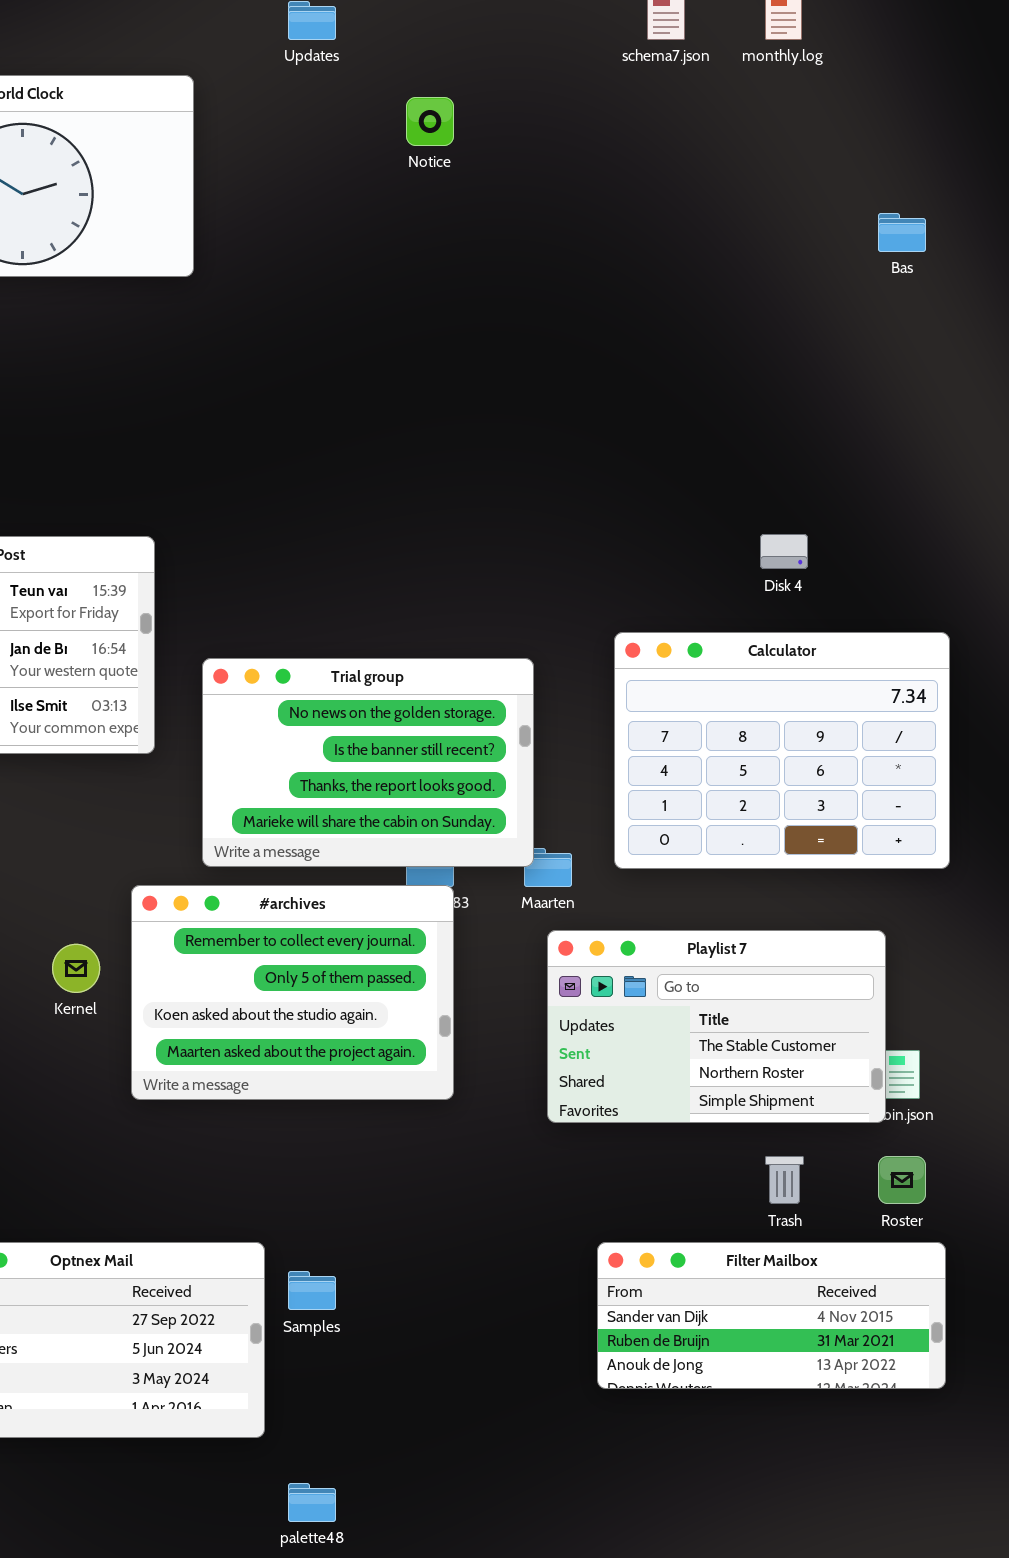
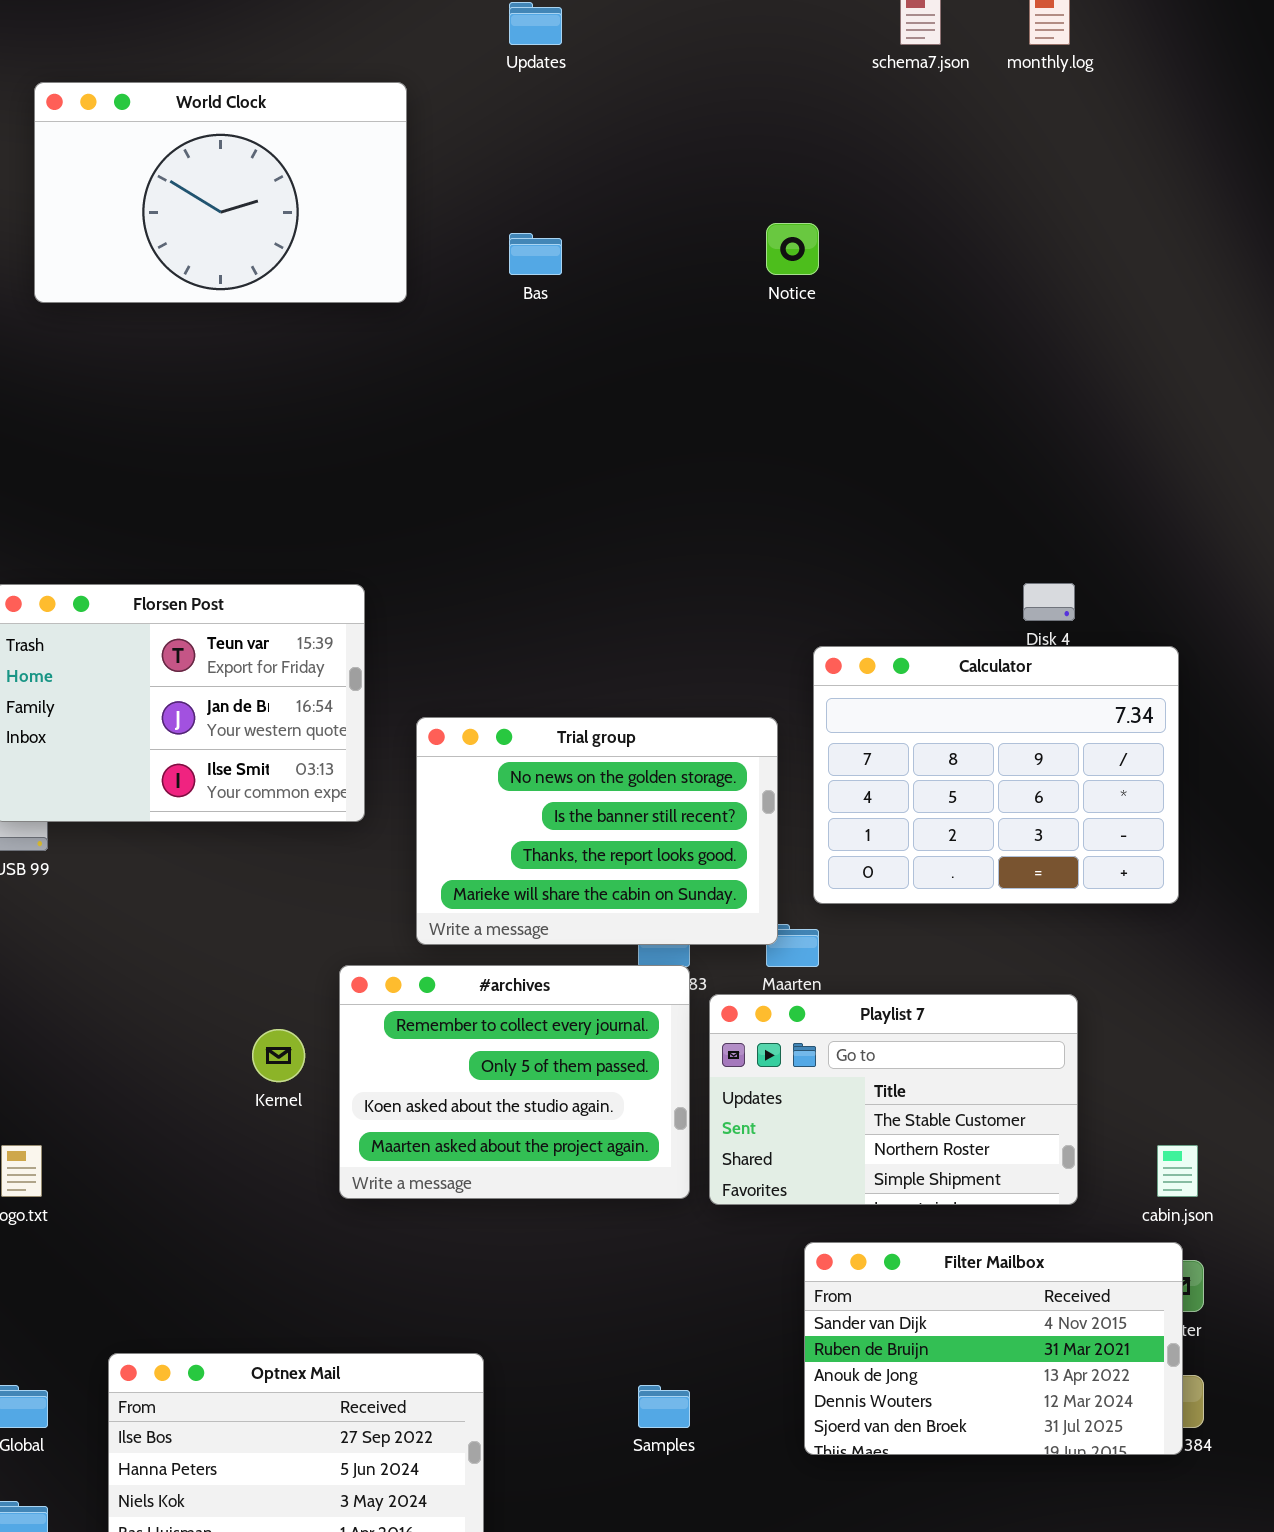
Notice: [406,97,454,146] -> [766,223,819,275], moved
Bas: [878,213,926,252] -> [509,233,562,275], moved
Calculator: [614,632,950,869] -> [813,646,1179,904], moved
Playlist 7: [547,930,886,1123] -> [709,994,1078,1205], moved
Filter Mailbox: [597,1242,946,1389] -> [804,1242,1183,1455], moved, resized
Samples: [288,1271,336,1310] -> [638,1385,690,1428], moved

